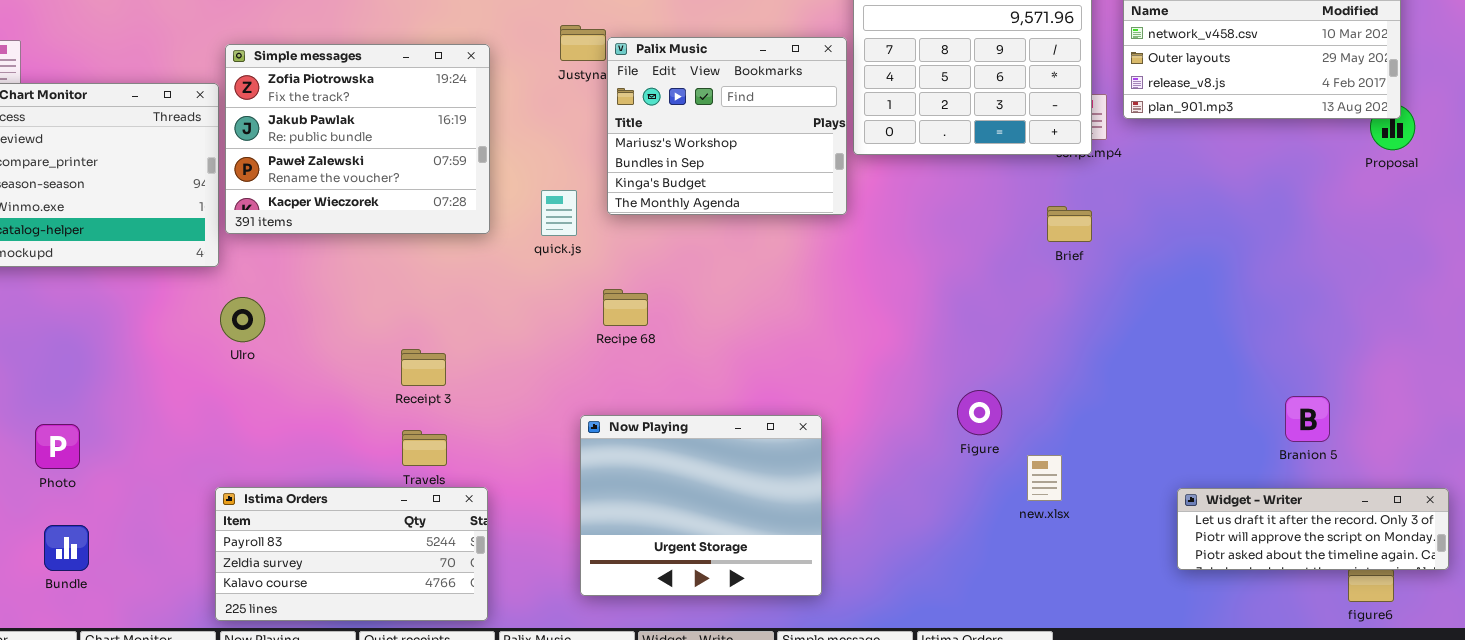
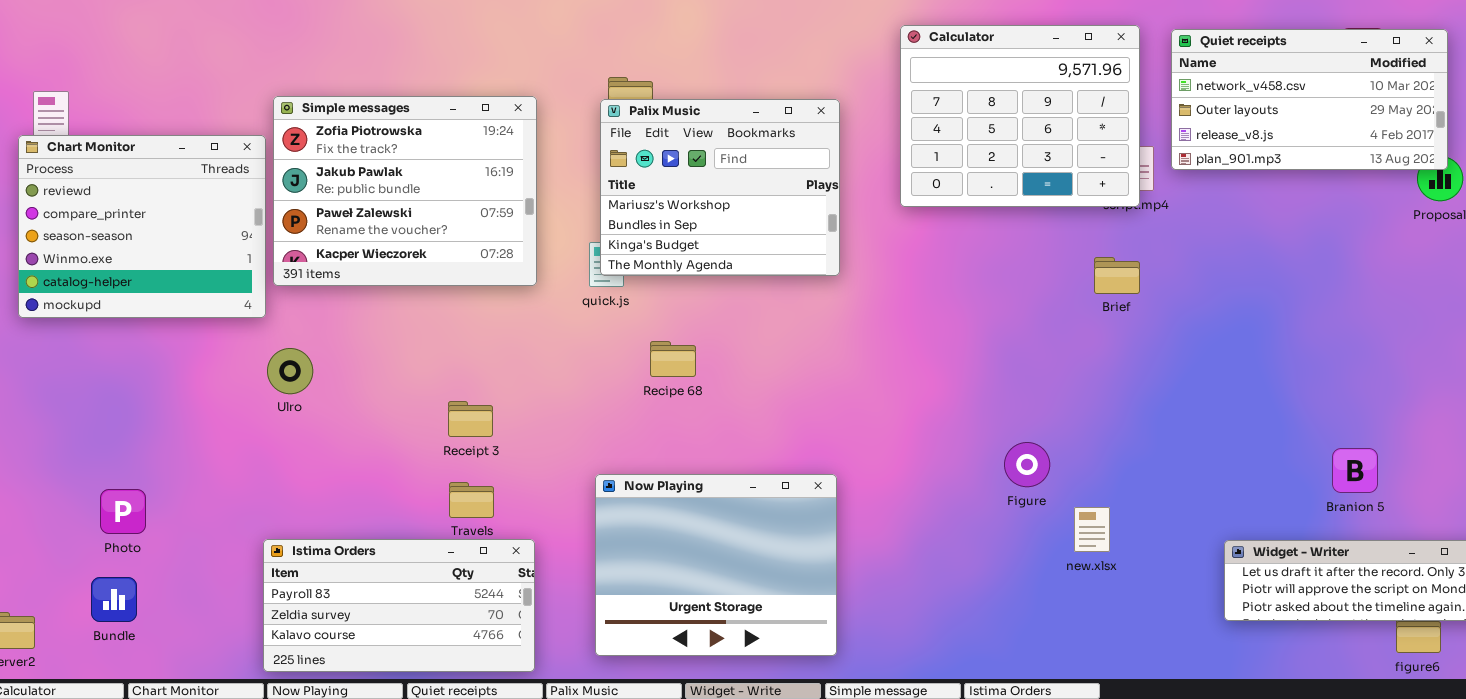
Palix Music: [607,37,847,215] -> [600,99,840,276], moved
Now Playing: [580,415,822,596] -> [595,474,837,656], moved
Photo: [35,424,80,469] -> [100,489,146,534], moved

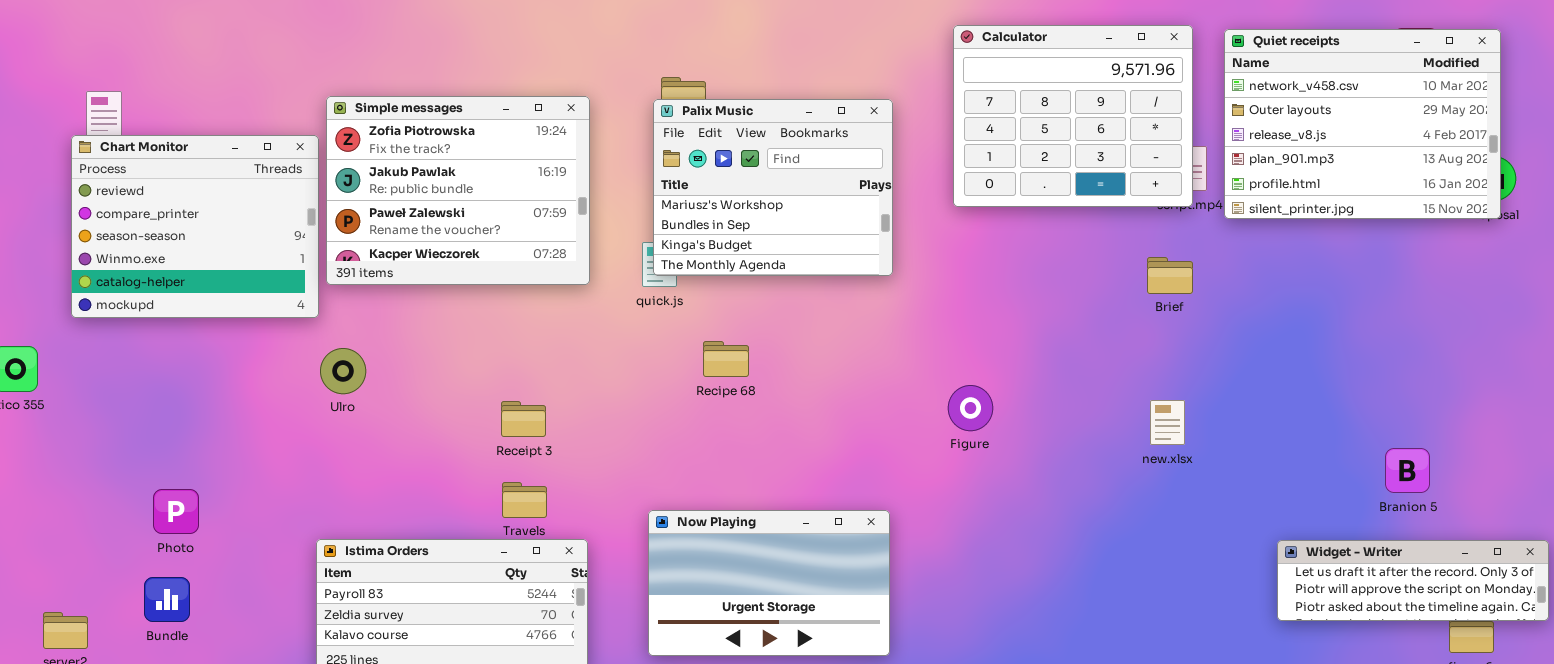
Quiet receipts: [1171,29,1448,170] -> [1224,29,1501,219], resized
Figure: [1004,442,1050,487] -> [948,385,993,431], moved
Now Playing: [595,474,837,656] -> [648,510,890,656], resized
new.xlsx: [1074,507,1110,552] -> [1150,400,1185,445], moved

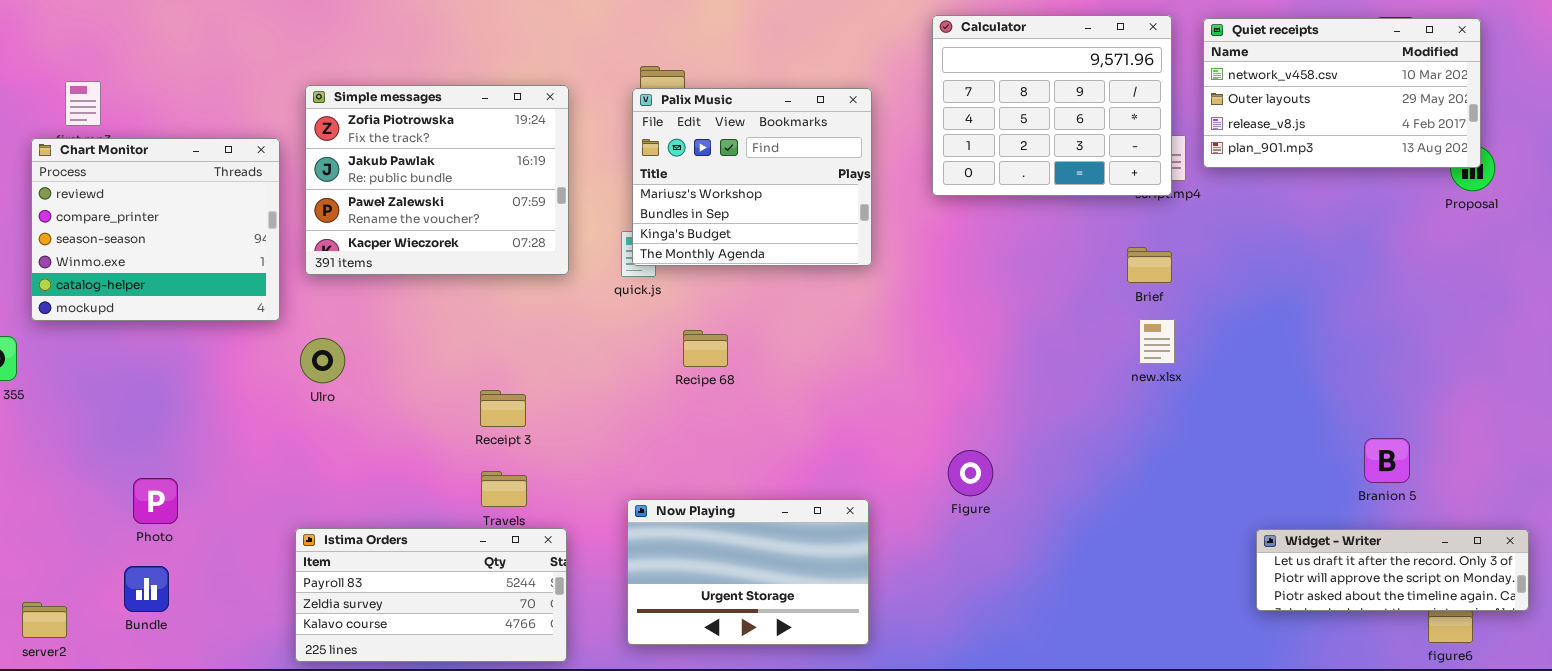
Quiet receipts: [1224,29,1501,219] -> [1203,18,1481,168], resized
Chart Monitor: [71,135,319,318] -> [31,138,280,321], moved
Figure: [948,385,993,431] -> [948,450,993,496], moved
new.xlsx: [1150,400,1185,445] -> [1139,319,1175,364], moved

